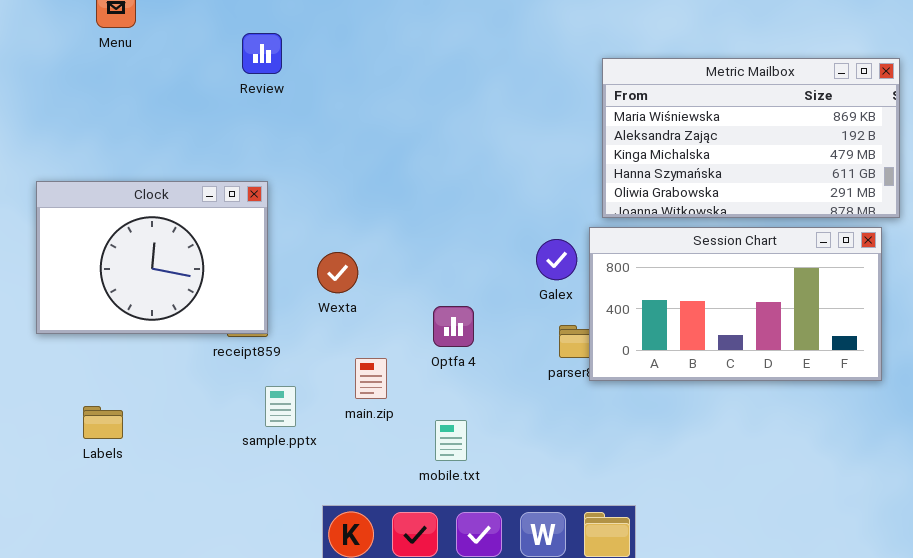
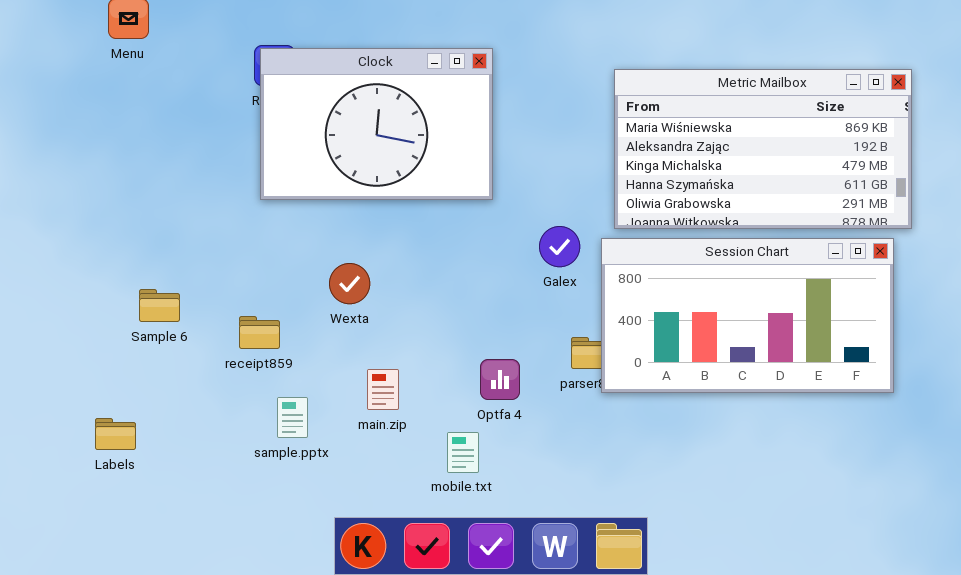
Clock: [36,181,268,334] -> [260,48,493,200], moved
Galex: [536,239,577,280] -> [539,226,580,267], moved
Optfa 4: [433,306,474,347] -> [480,359,520,400], moved

